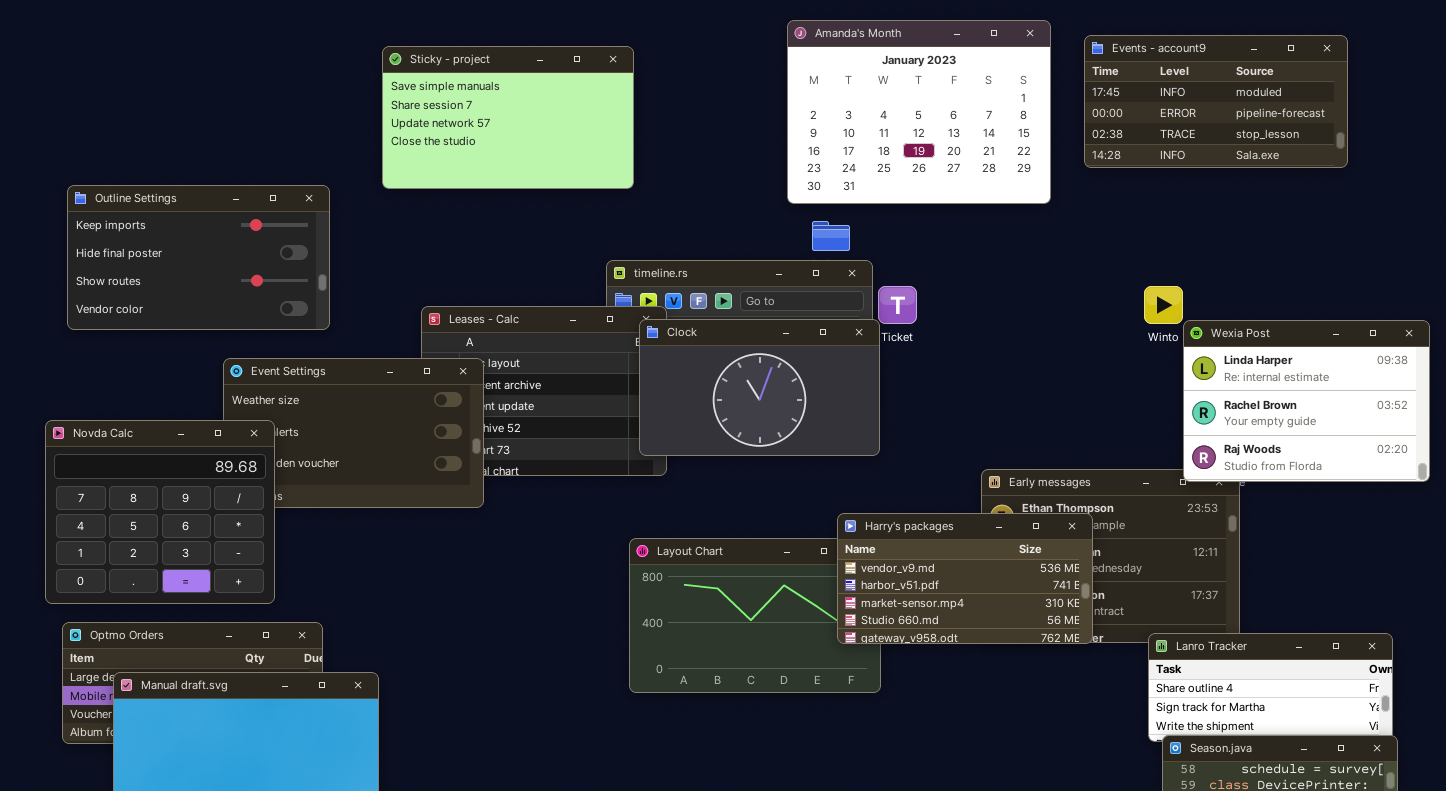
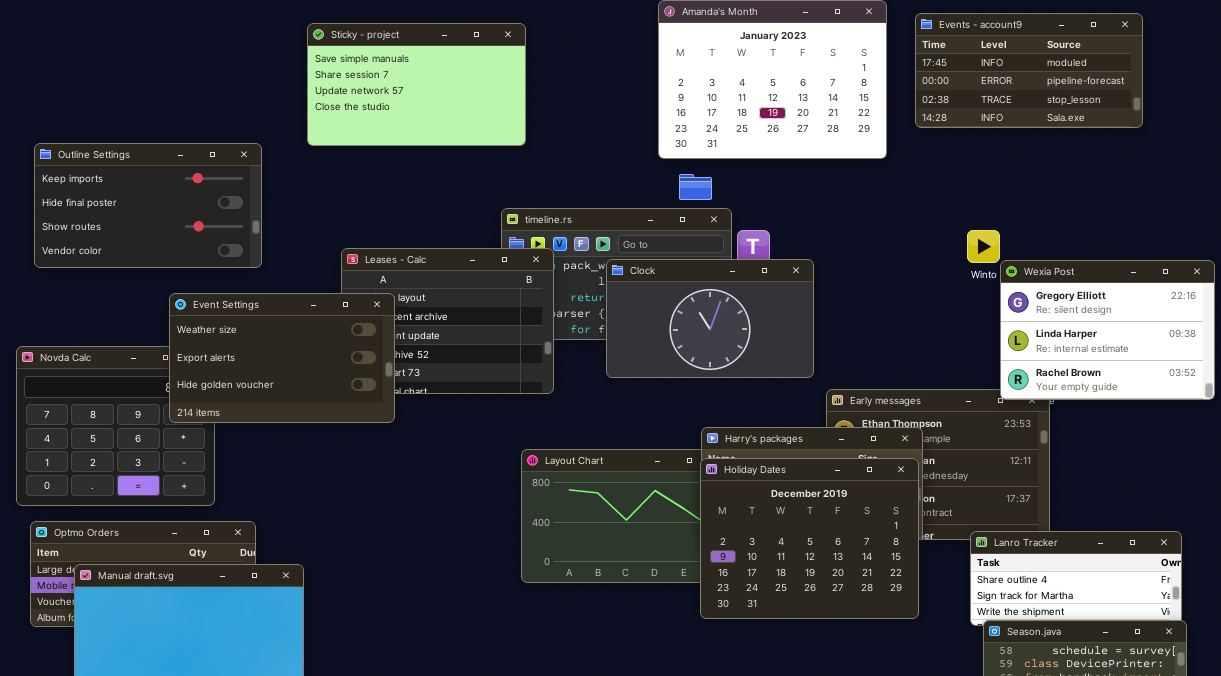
Clock: [639,319,880,456] -> [606,259,814,378], moved
Wexia Post: [1183,320,1430,482] -> [1000,260,1215,400], scrolled up 1 row
Event Settings: [223,358,484,508] -> [169,293,395,423], raised
Holiday Dates: none -> [700,458,919,619], opened

